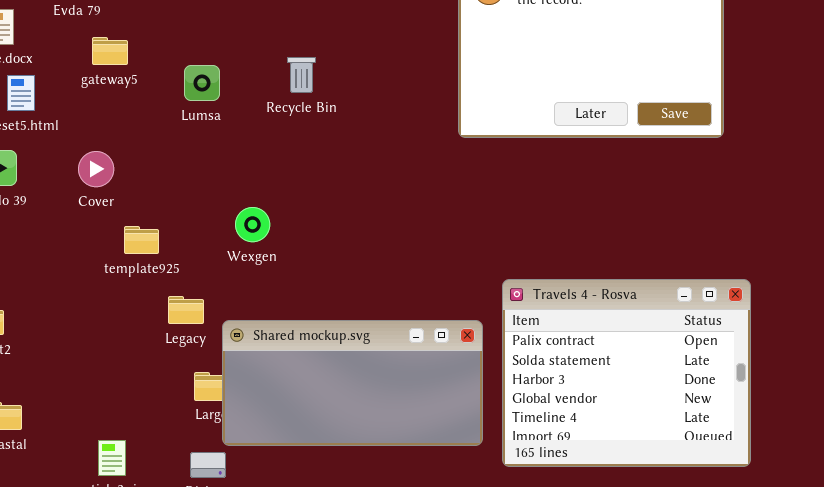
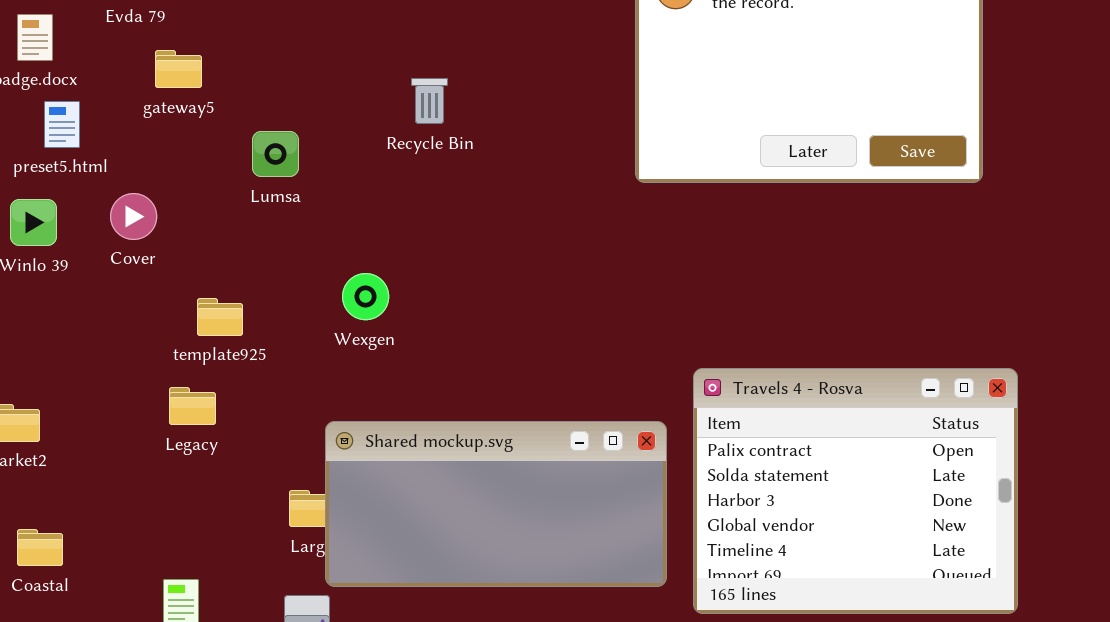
Lumsa: [184,65,220,101] -> [252,131,299,177], moved
Cover: [78,151,114,187] -> [110,193,157,240], moved
Legacy: [168,296,204,324] -> [169,387,216,425], moved

